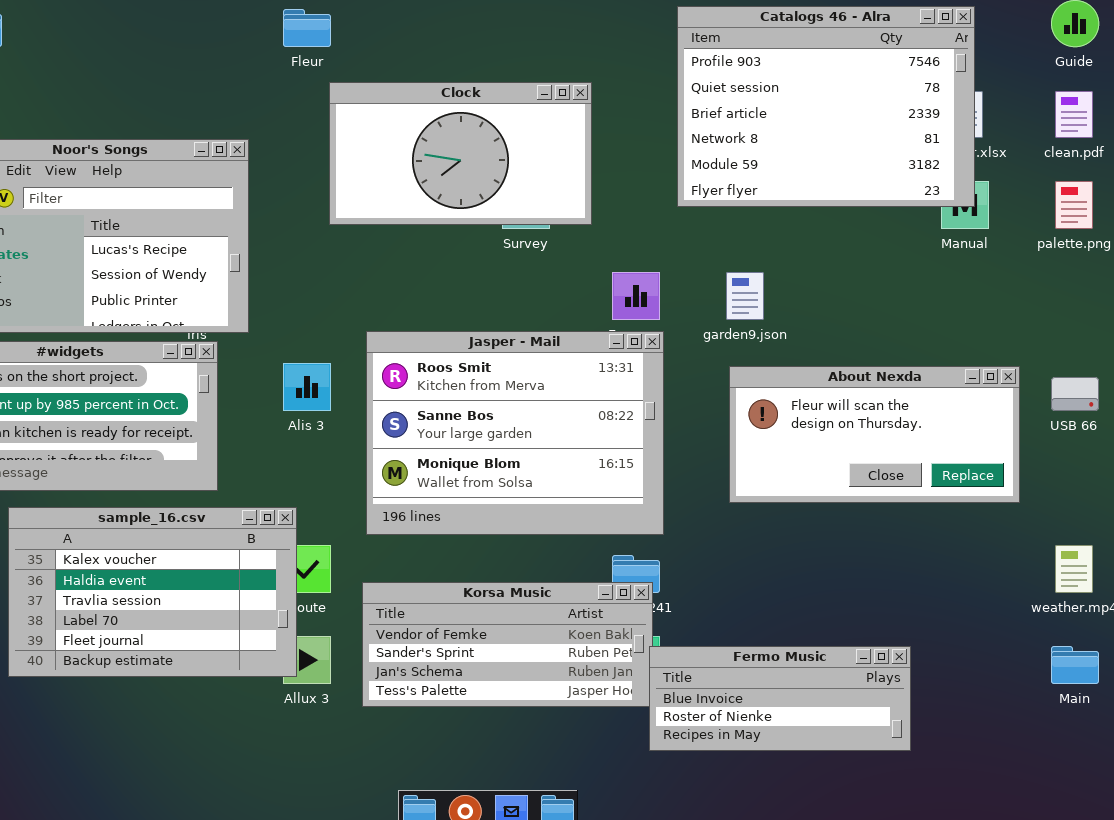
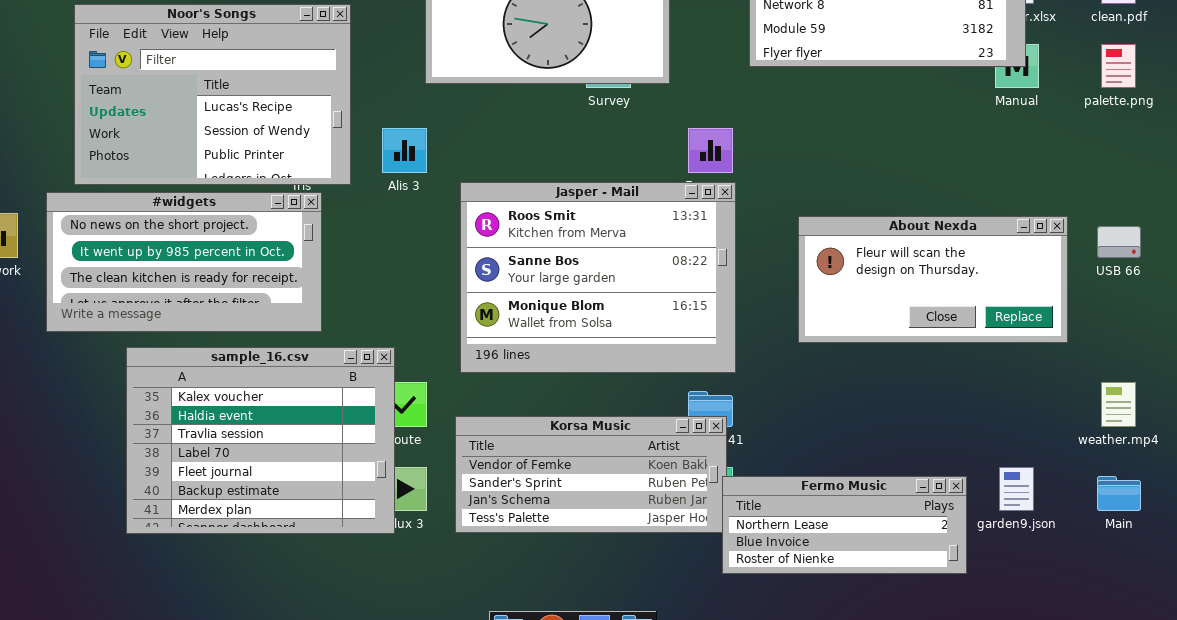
garden9.json: [726,272,764,320] -> [999,467,1034,511], moved
Alis 3: [283,363,331,411] -> [382,128,427,173], moved
sample_16.csv: [8,507,297,677] -> [126,347,395,534], resized
Fermo Music: [649,646,911,751] -> [722,476,967,574], scrolled up 1 row

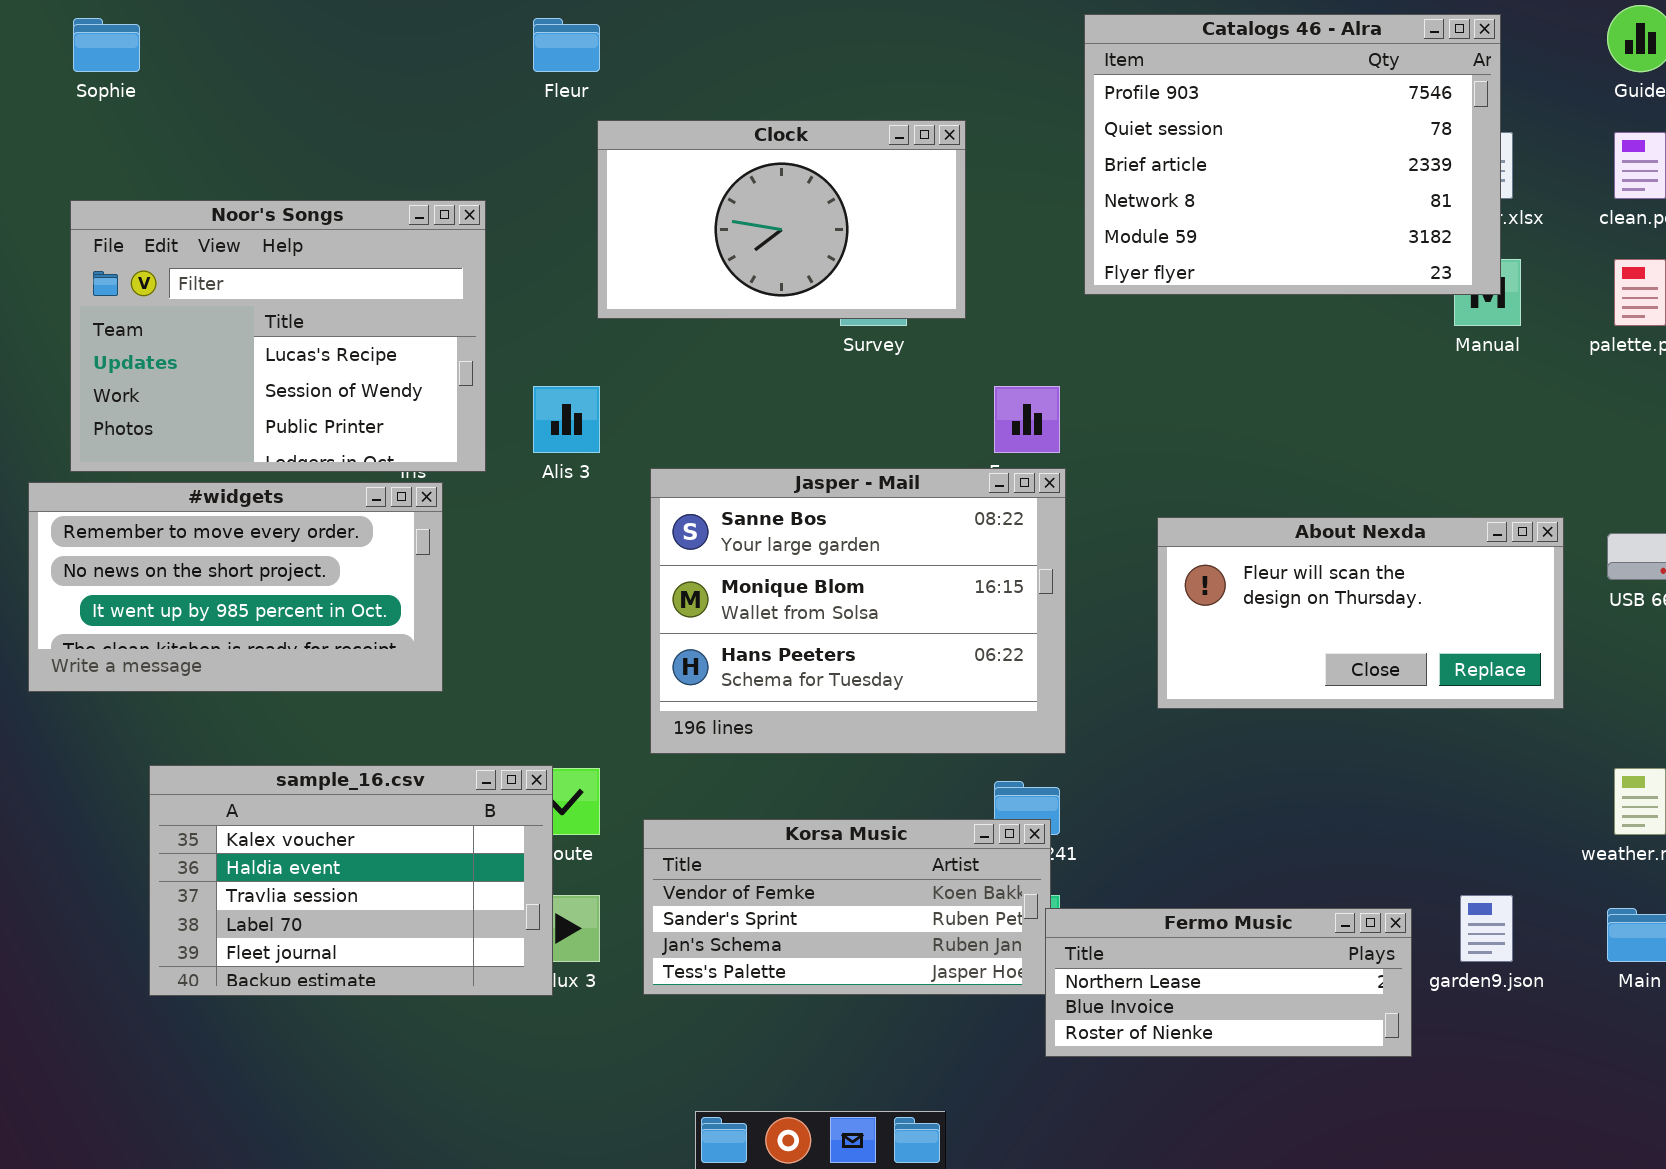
Jasper - Mail: [460,182,736,373] -> [650,468,1066,754], scrolled down 1 row
#widgets: [46,192,322,332] -> [28,482,443,692], scrolled up 1 row
sample_16.csv: [126,347,395,534] -> [149,765,553,996], resized

